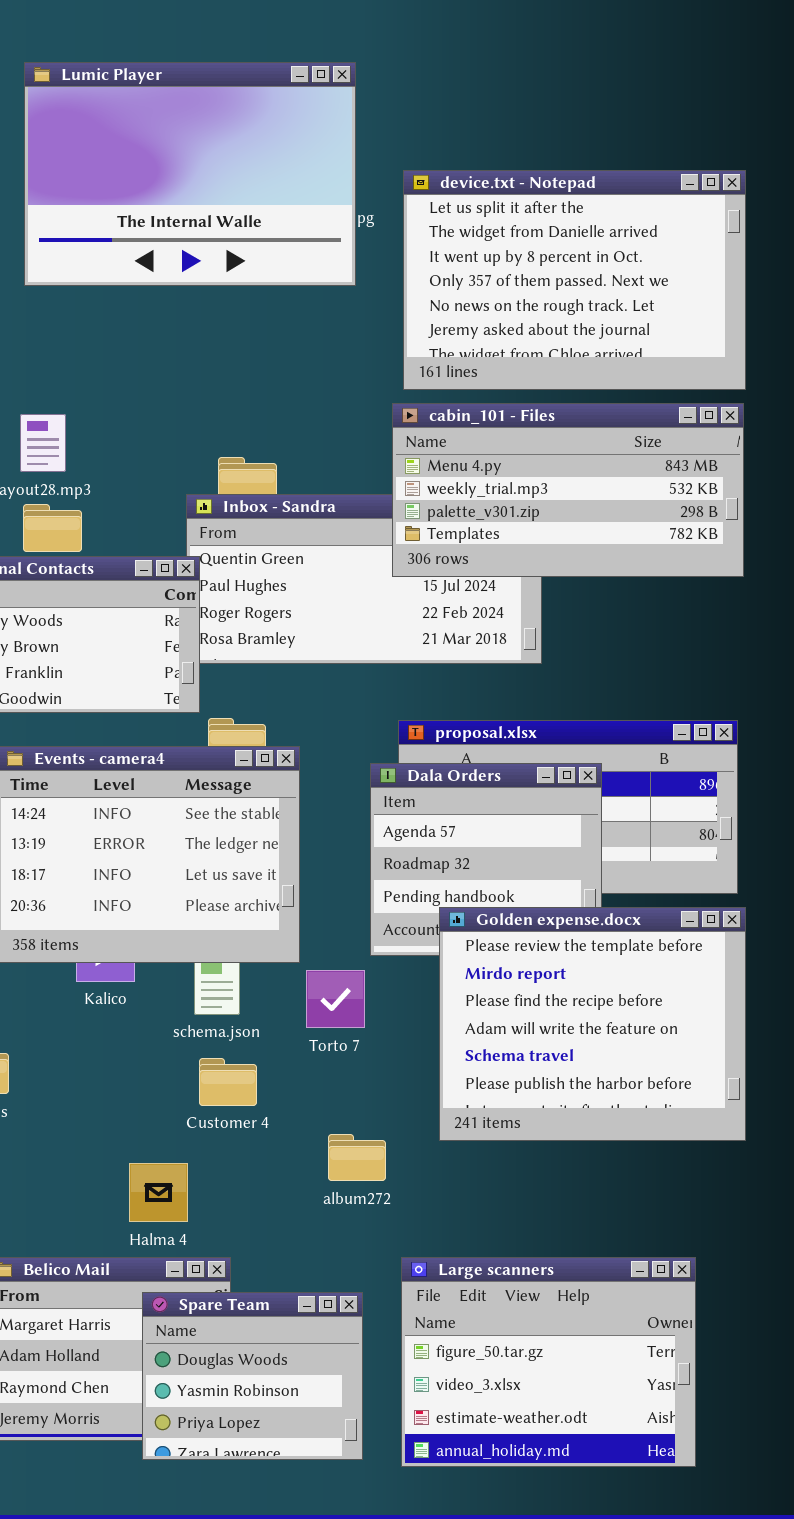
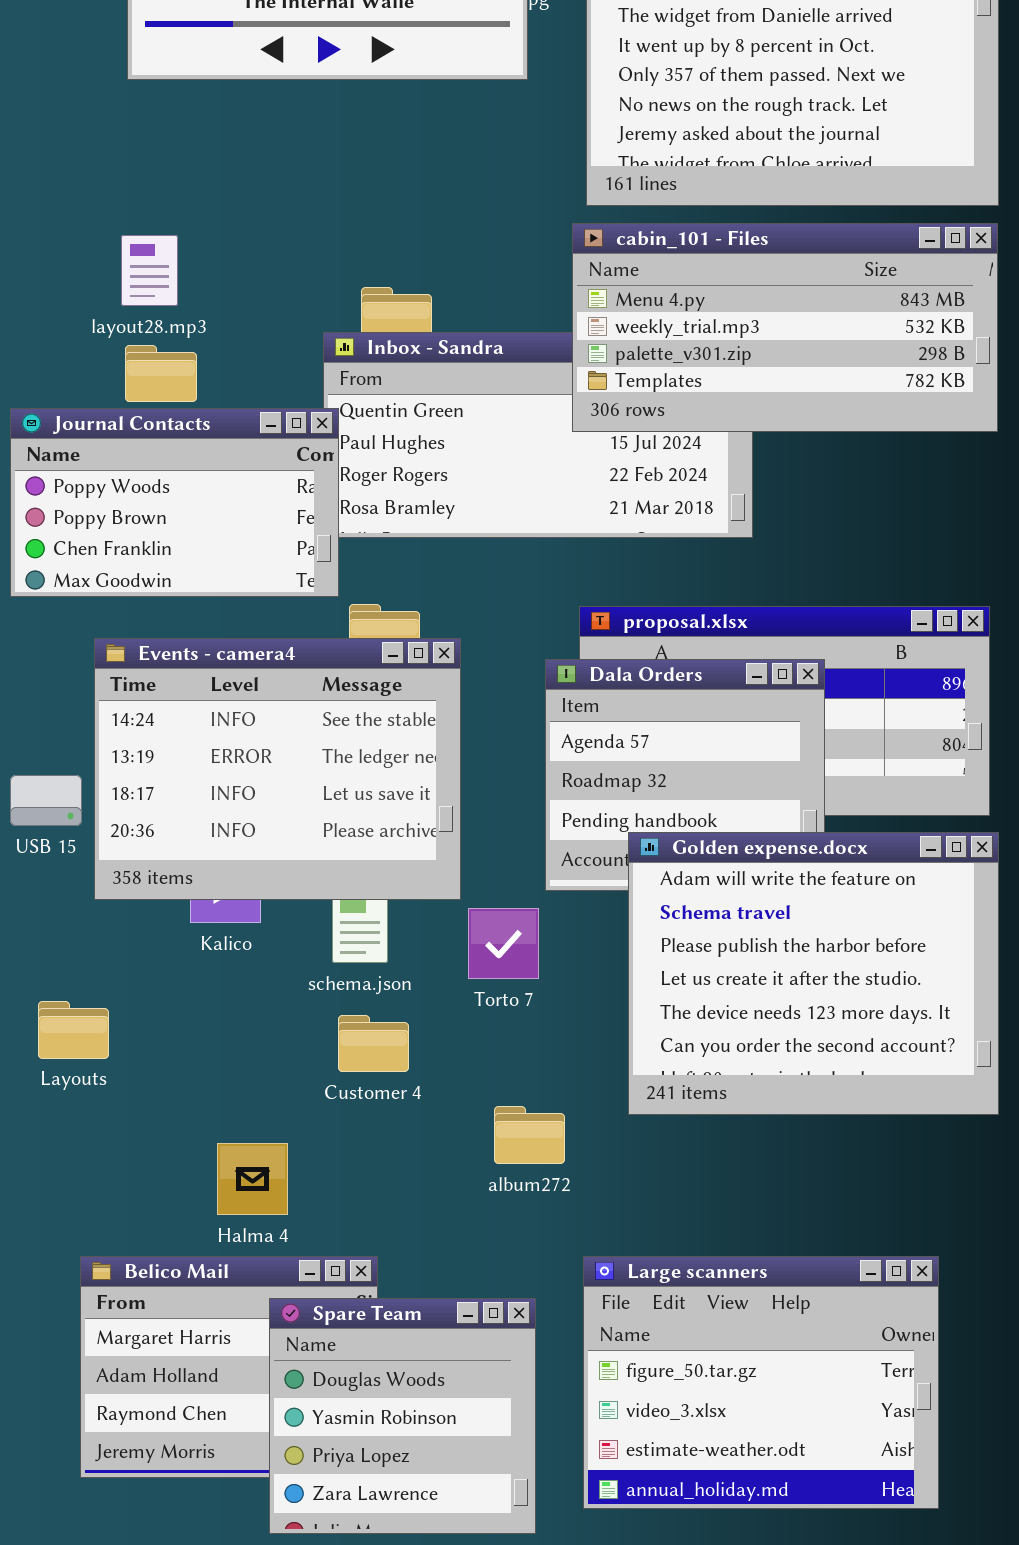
Golden expense.docx: [439,907,746,1141] -> [628,832,999,1115], scrolled down 3 rows
Halma 4: [129,1163,188,1222] -> [217,1143,288,1215], moved
Spare Team: [142,1292,363,1460] -> [269,1298,536,1534], resized

